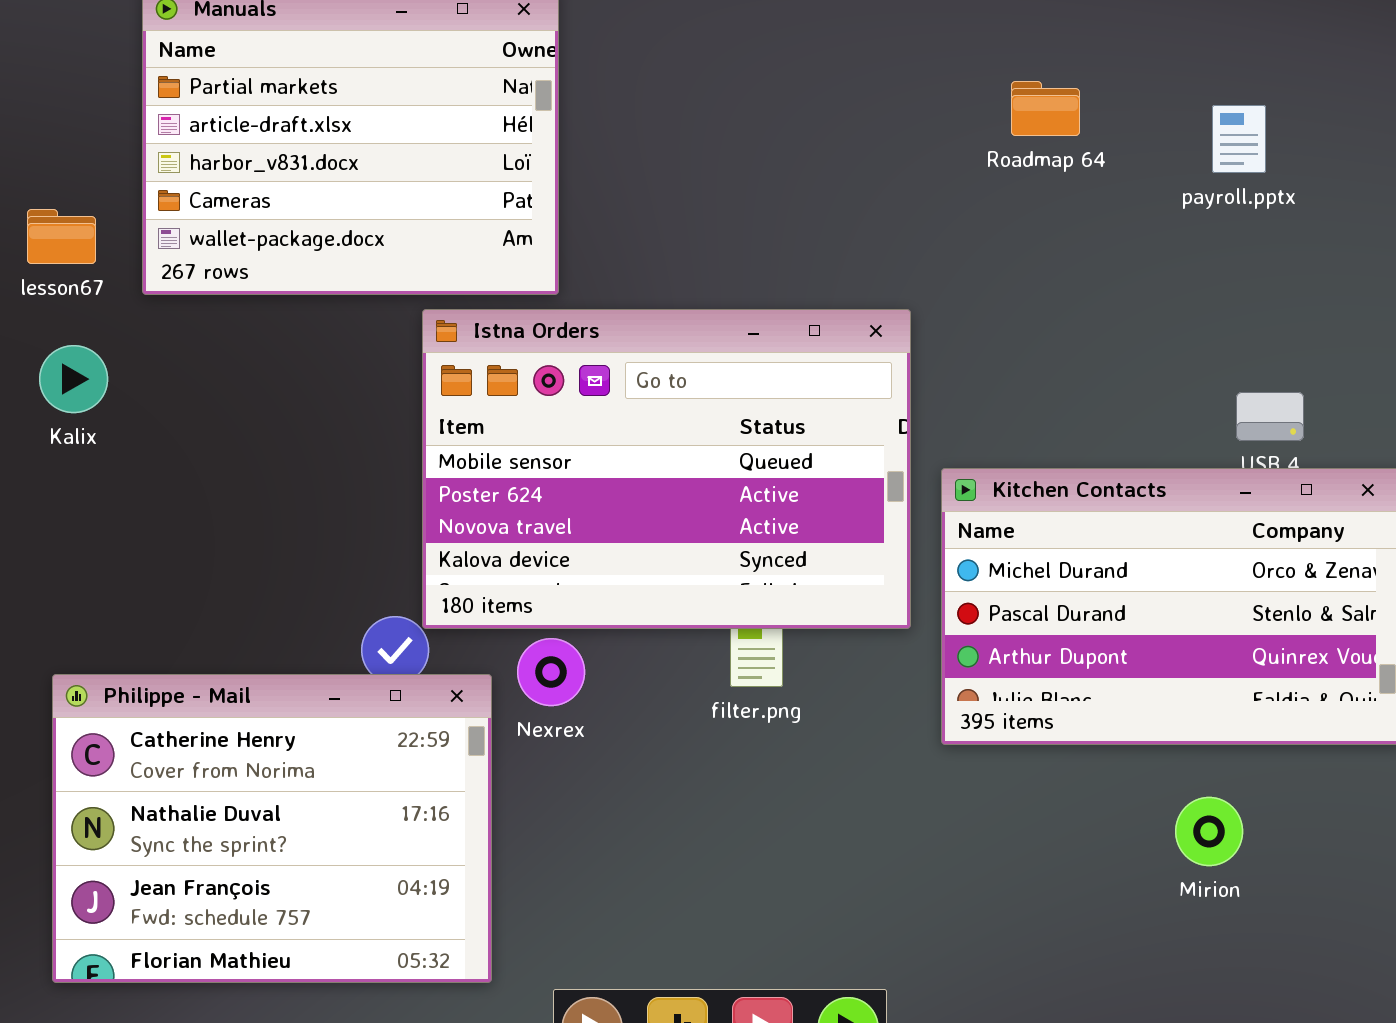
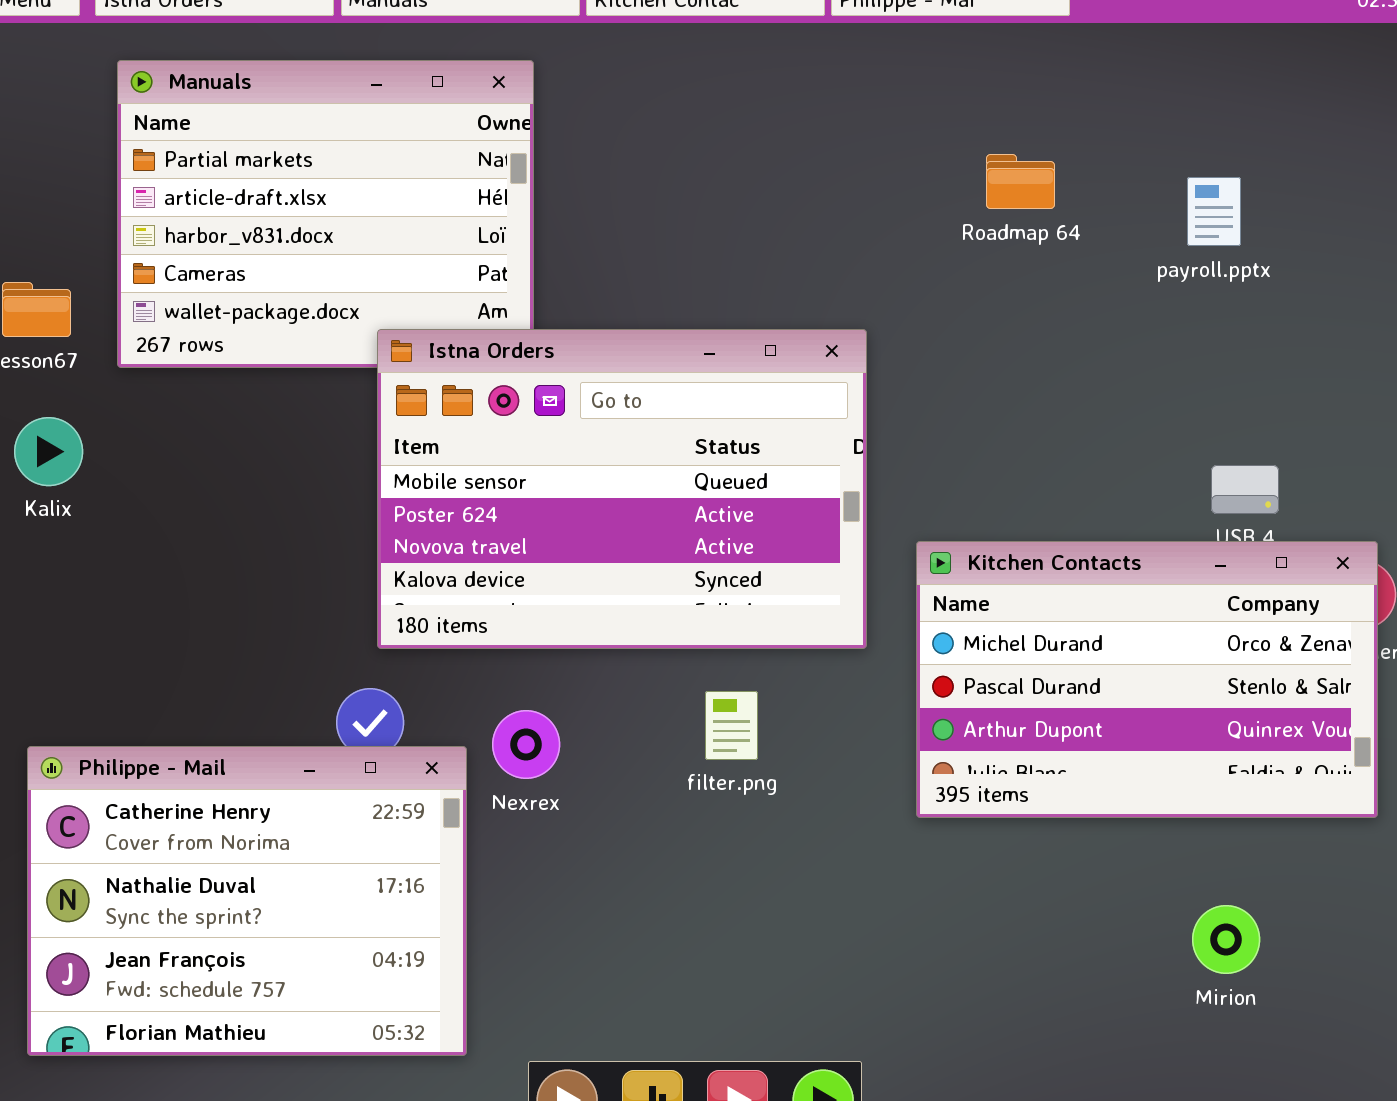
Istna Orders: [422,309,911,629] -> [377,329,867,649], moved
Mirion: [1175,797,1243,866] -> [1192,905,1260,974], moved

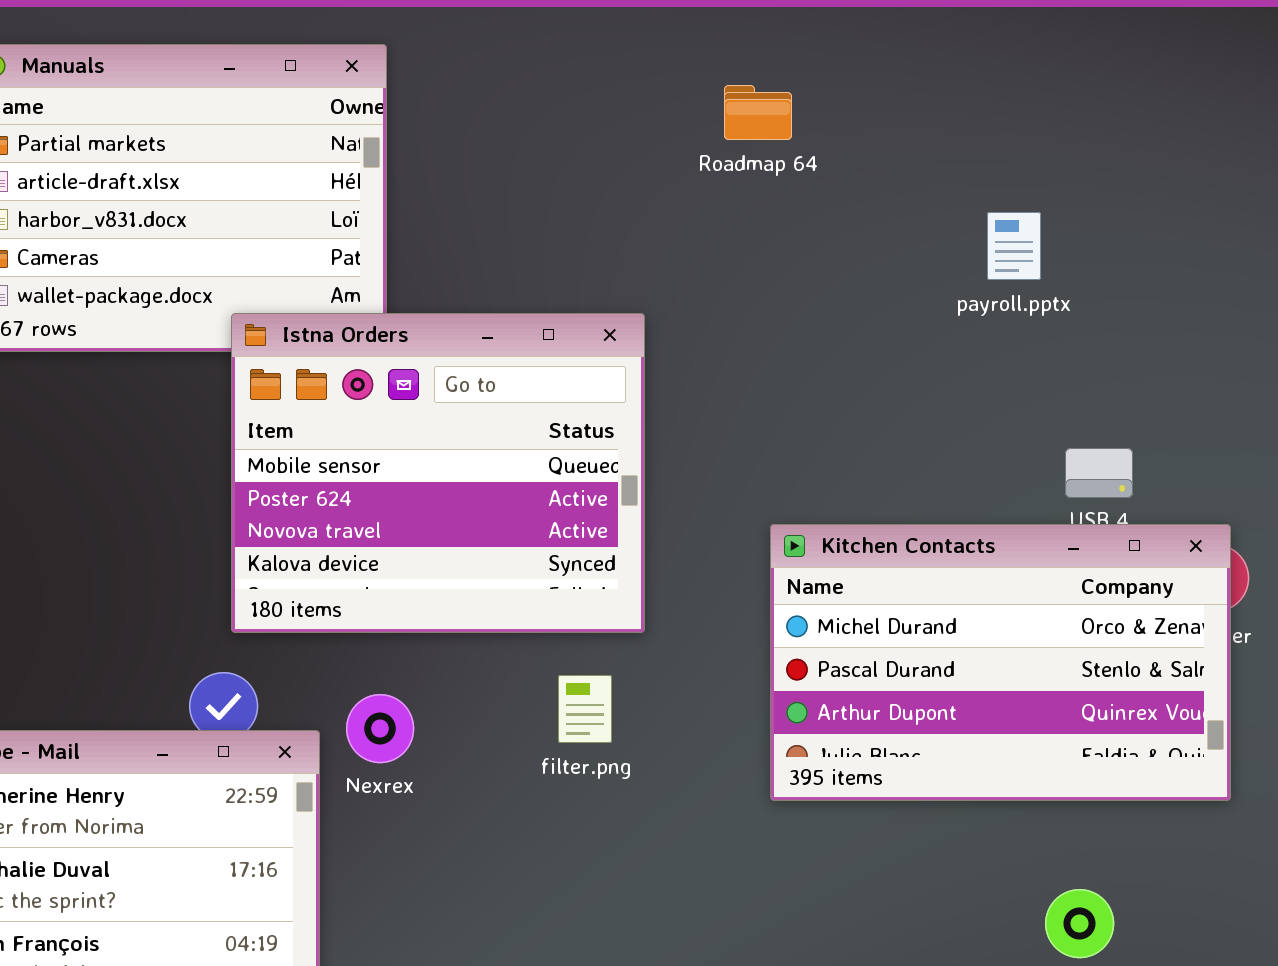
Roadmap 64: [986,154,1055,209] -> [724,85,792,140], moved
payroll.pptx: [1187,177,1241,246] -> [987,212,1041,280], moved
Istna Orders: [377,329,867,649] -> [231,313,645,633], resized

